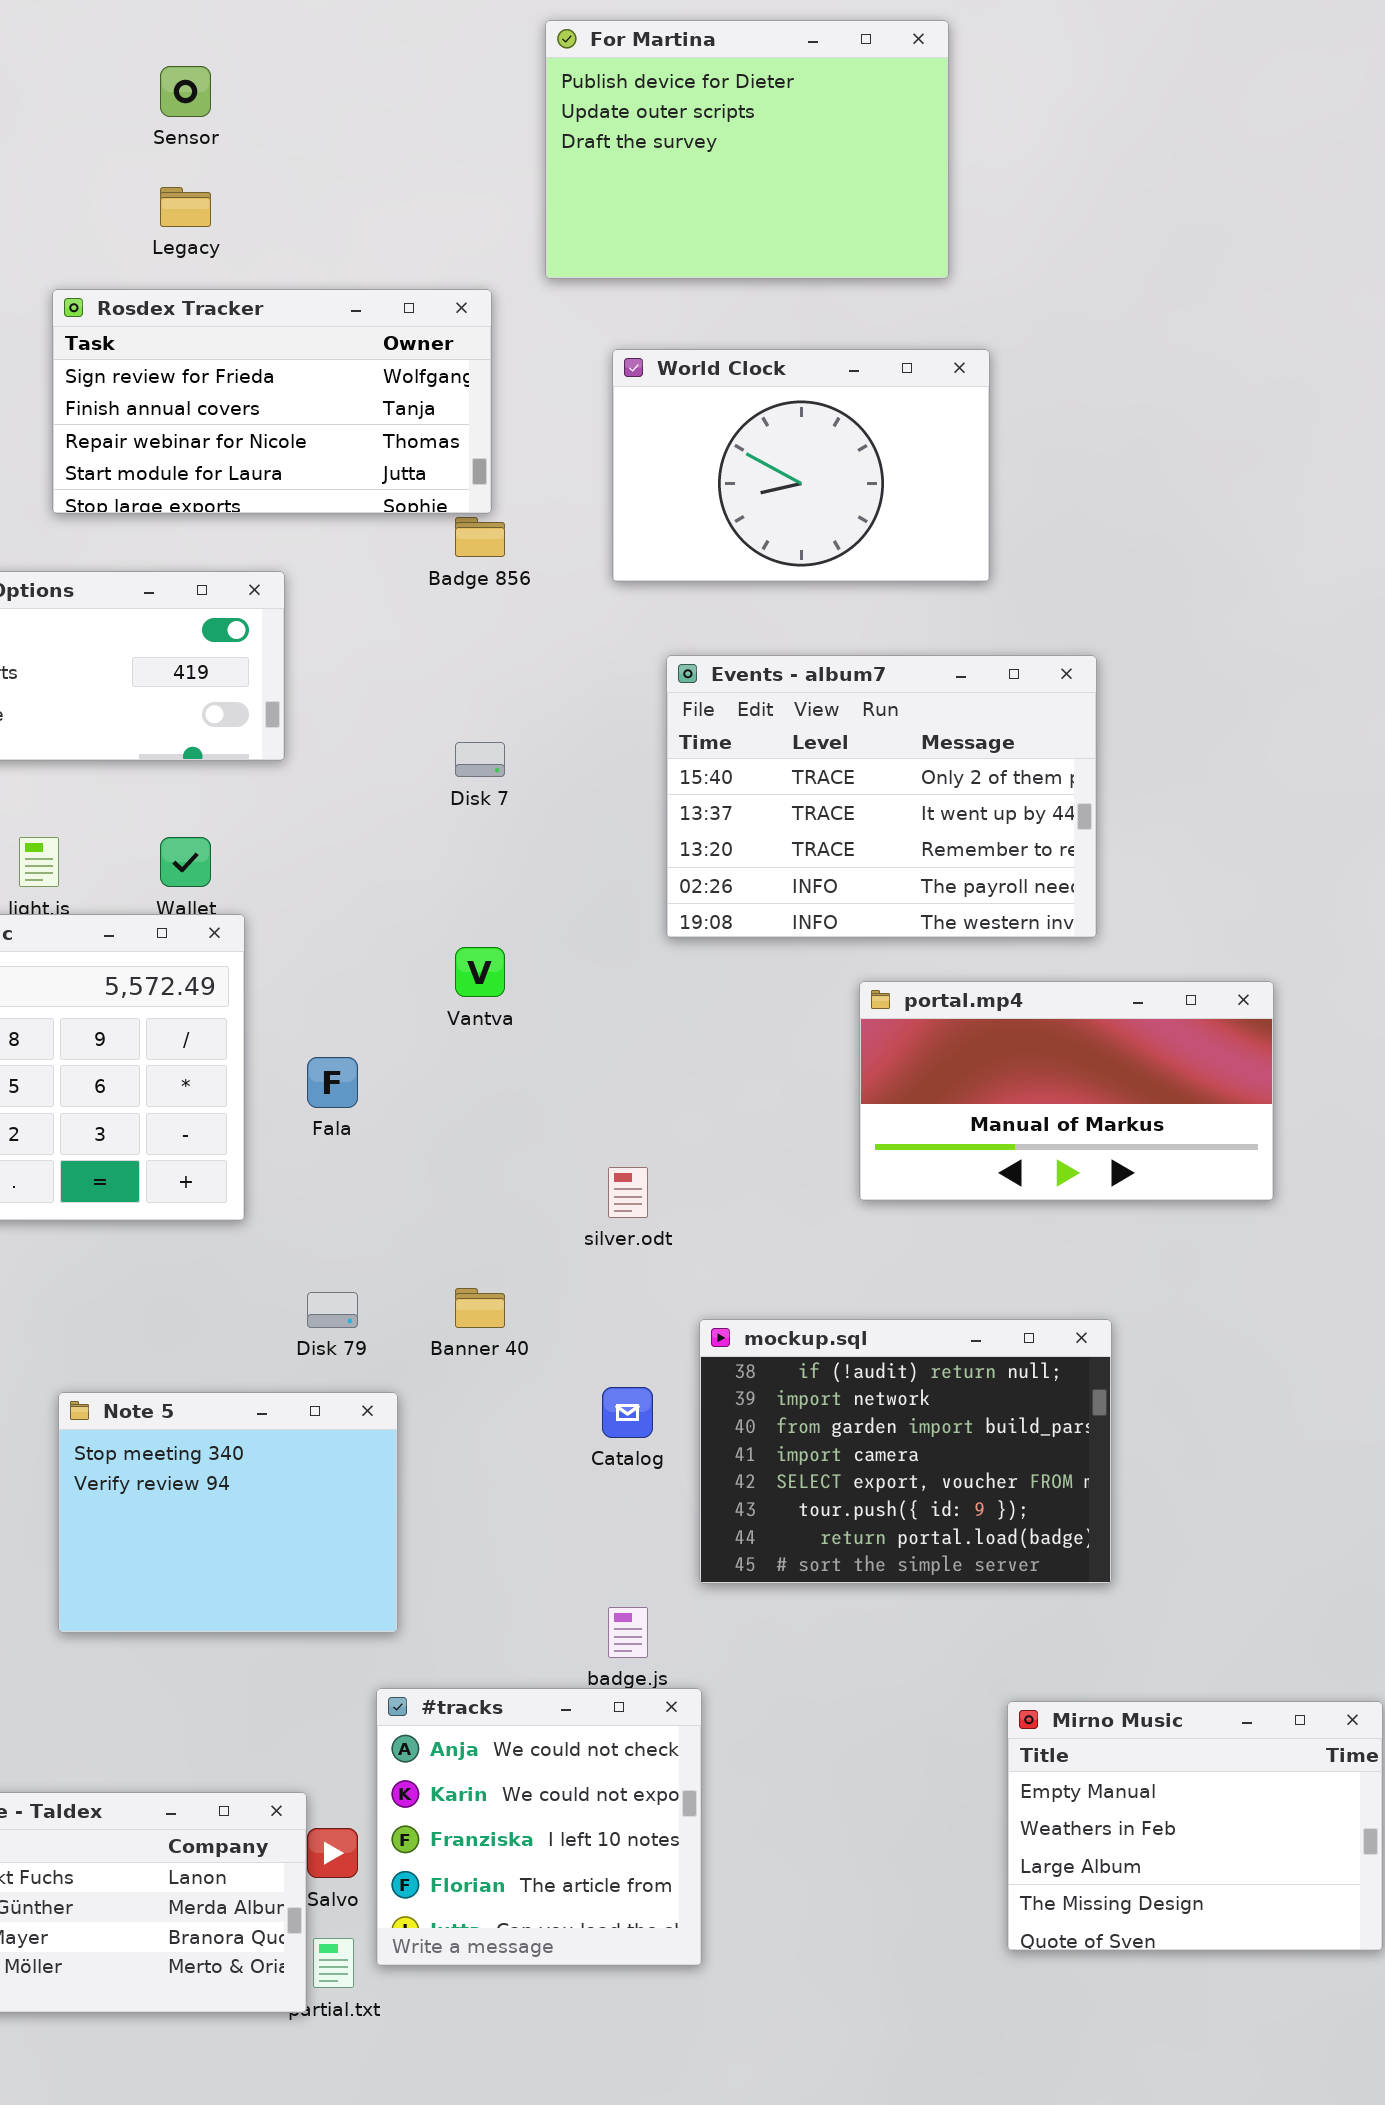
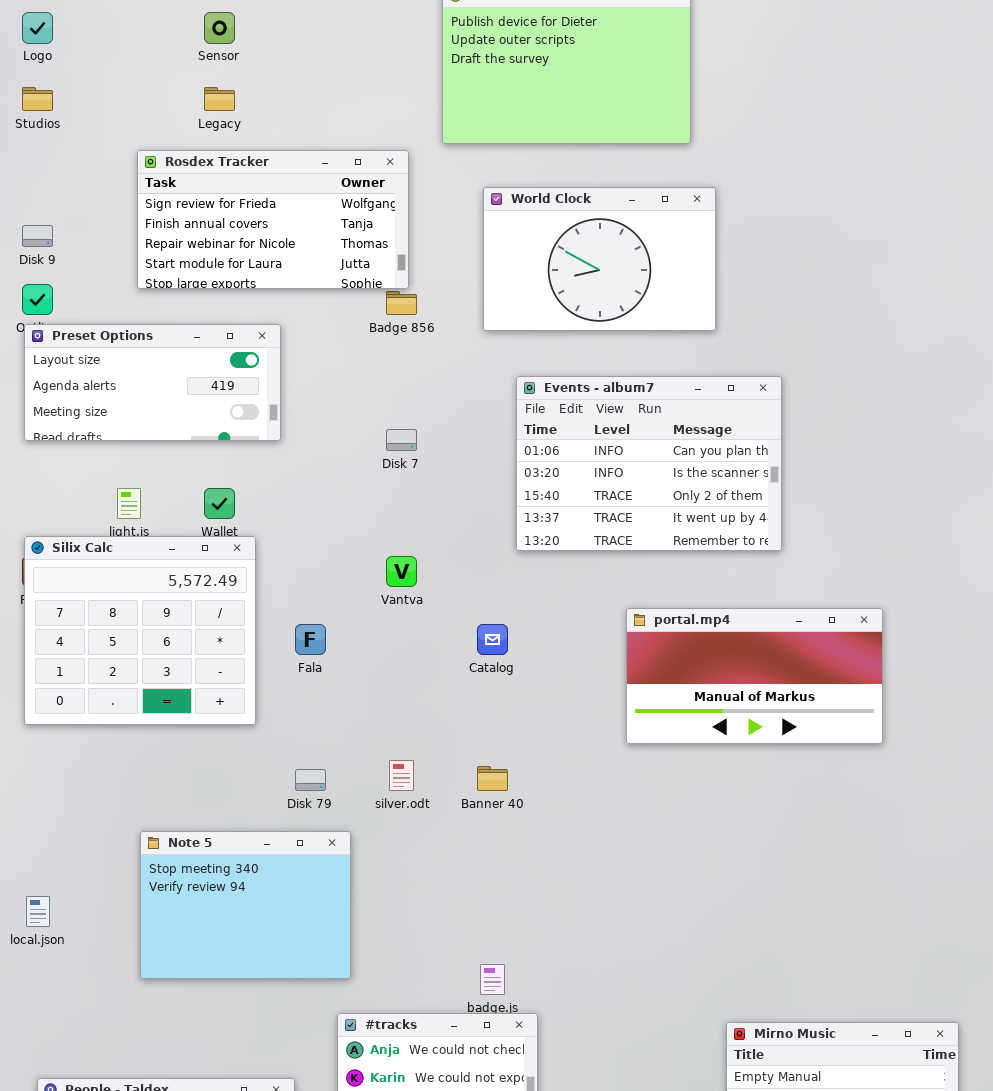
Events - album7: [666,655,1097,938] -> [516,376,782,551], scrolled up 2 rows
portal.mp4: [859,981,1274,1201] -> [626,608,883,744], moved
silver.odt: [608,1167,648,1218] -> [389,760,414,791], moved
Banner 40: [455,1288,505,1328] -> [477,766,508,791], moved
mockup.sql: [699,1319,1112,1584] -> none, closed
Catalog: [602,1387,653,1438] -> [477,624,508,655], moved

